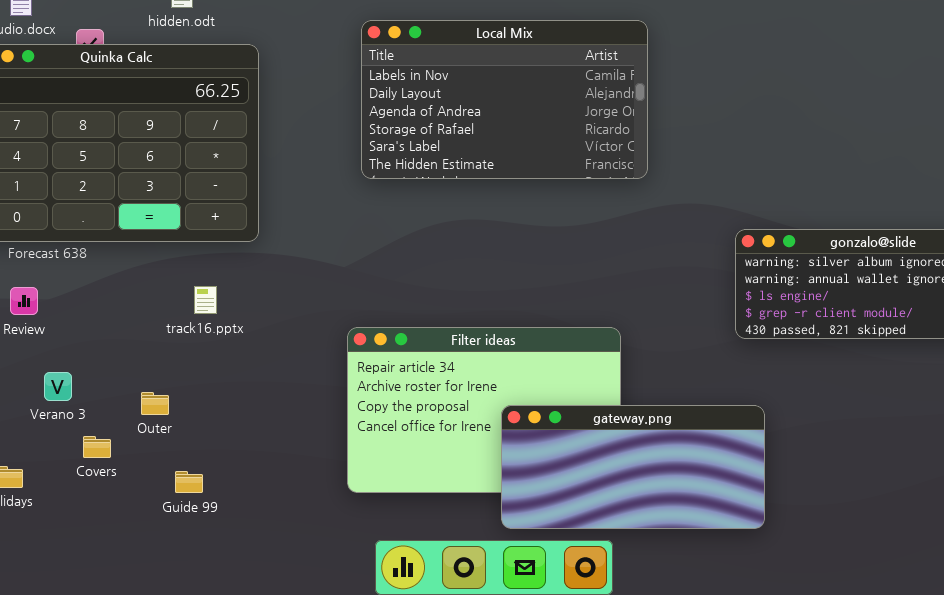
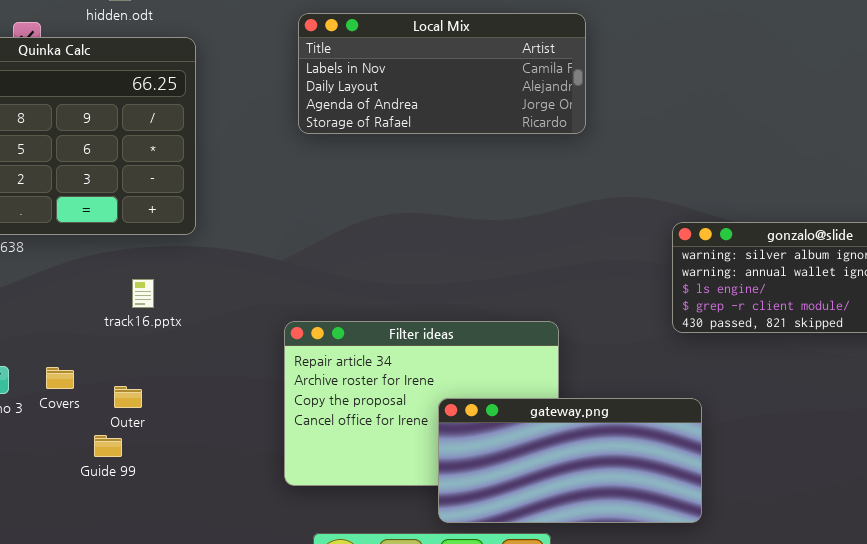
Local Mix: [361,20,648,179] -> [298,13,586,134], resized
Outer: [141,392,169,415] -> [114,386,142,408], moved
Covers: [83,436,111,458] -> [46,367,74,389], moved
Guide 99: [175,471,203,493] -> [94,435,122,457], moved

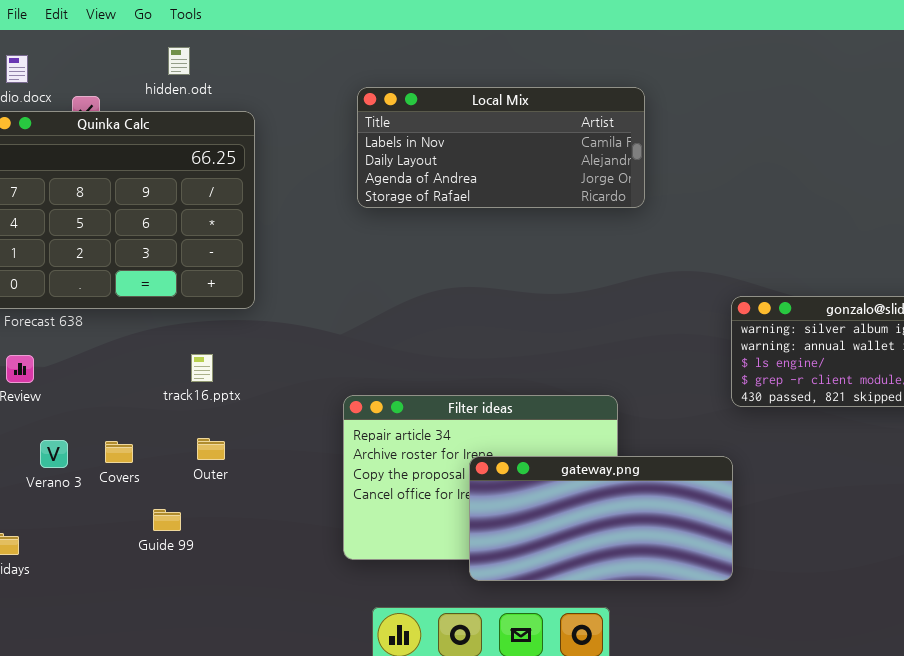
Outer: [114,386,142,408] -> [197,438,225,460], moved
gateway.png: [438,398,702,523] -> [469,456,733,581], moved

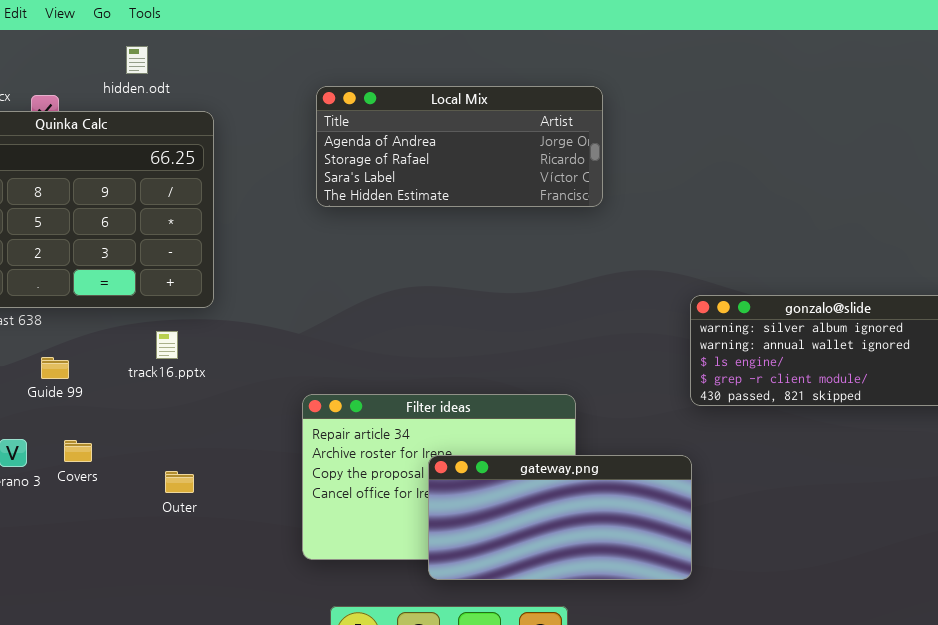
Local Mix: [357,87,645,208] -> [316,86,603,207], scrolled down 2 rows
track16.pptx: [191,354,213,382] -> [156,331,178,359], moved
Outer: [197,438,225,460] -> [165,471,194,493], moved
Guide 99: [153,509,181,531] -> [41,357,69,379], moved

